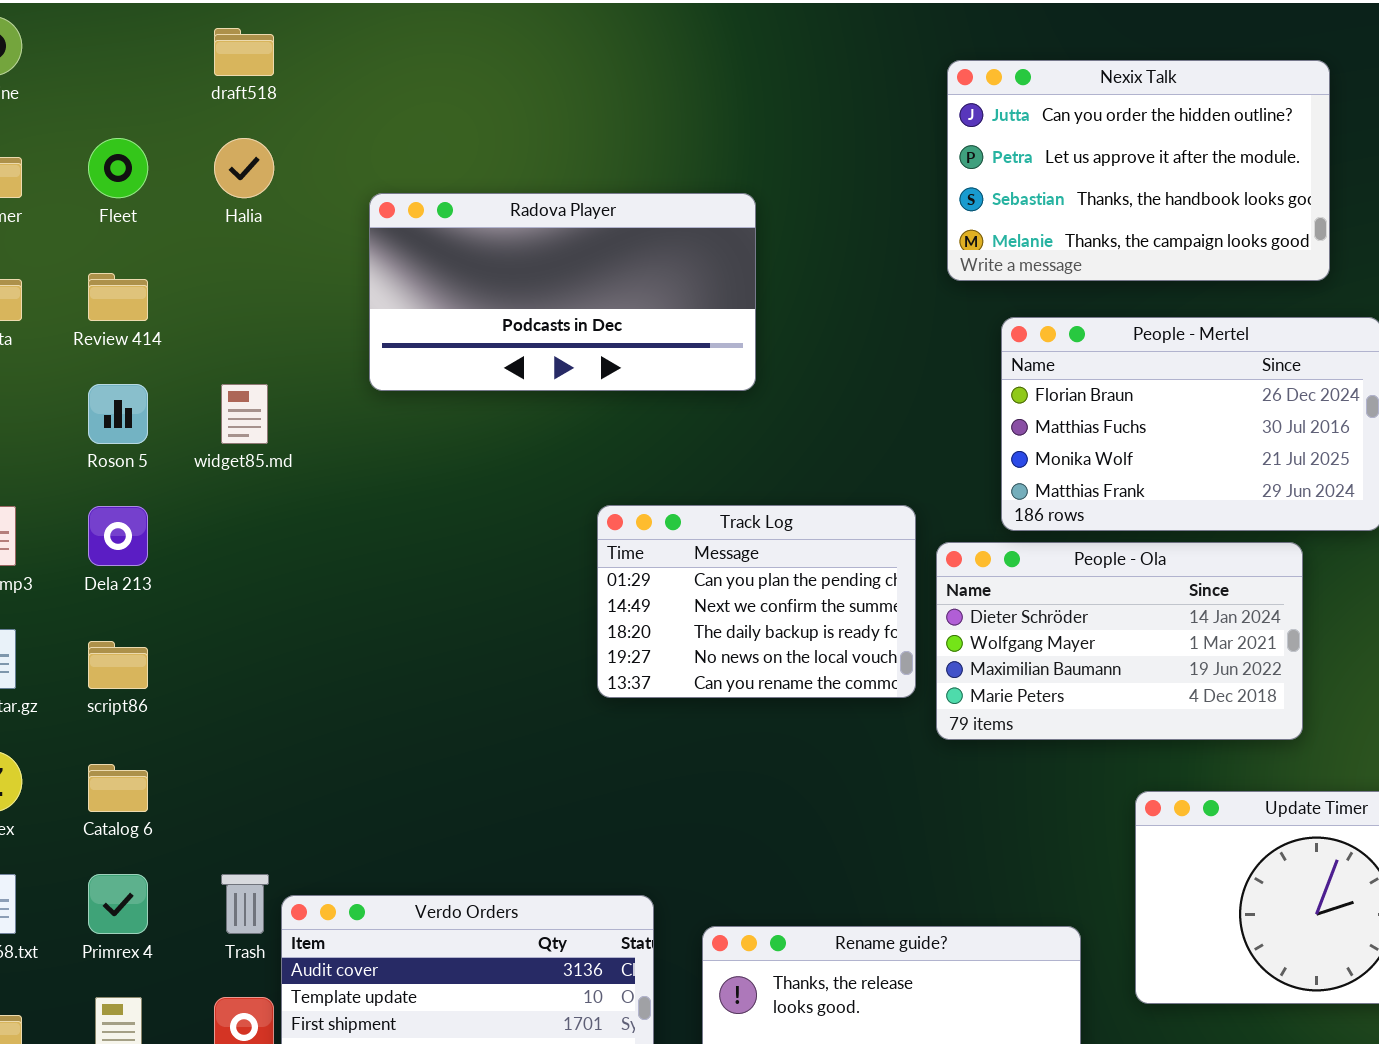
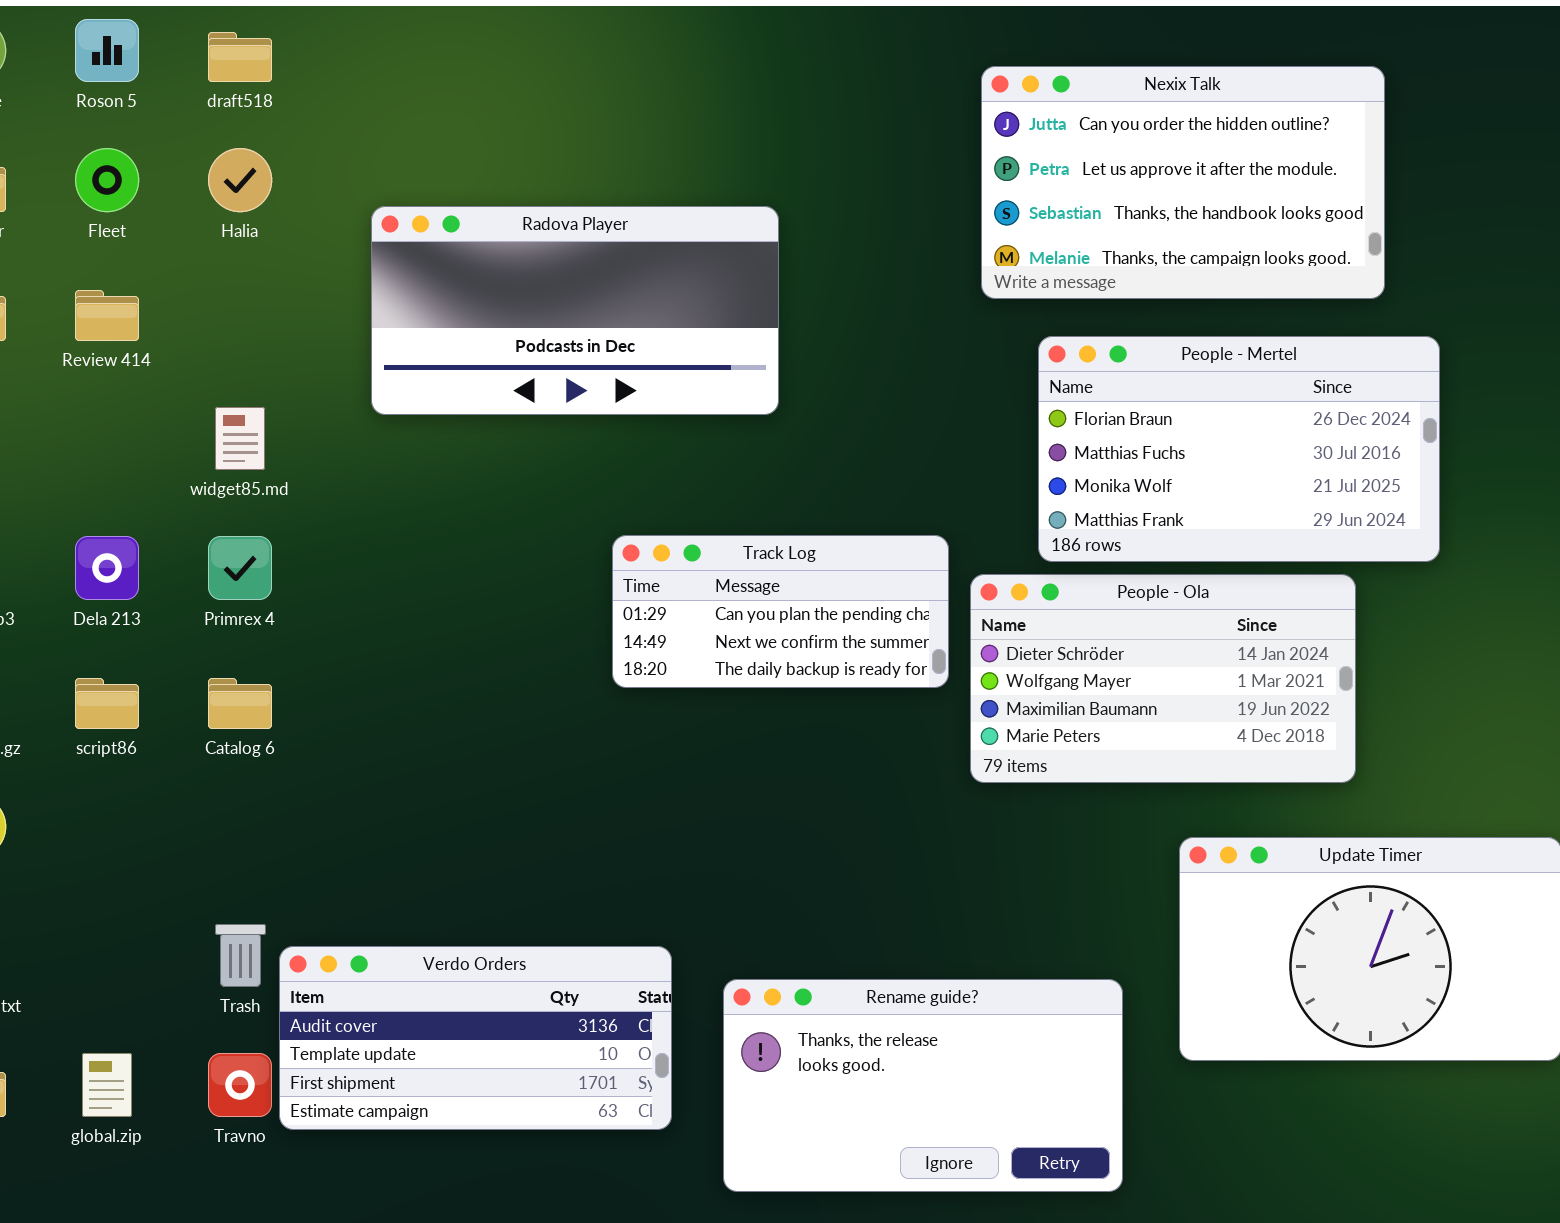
Roson 5: [88,384,148,444] -> [75,19,139,82], moved
Track Log: [597,505,916,698] -> [612,535,949,688], resized
Catalog 6: [88,764,148,812] -> [208,678,272,729], moved
Primrex 4: [88,874,148,934] -> [208,536,272,600], moved

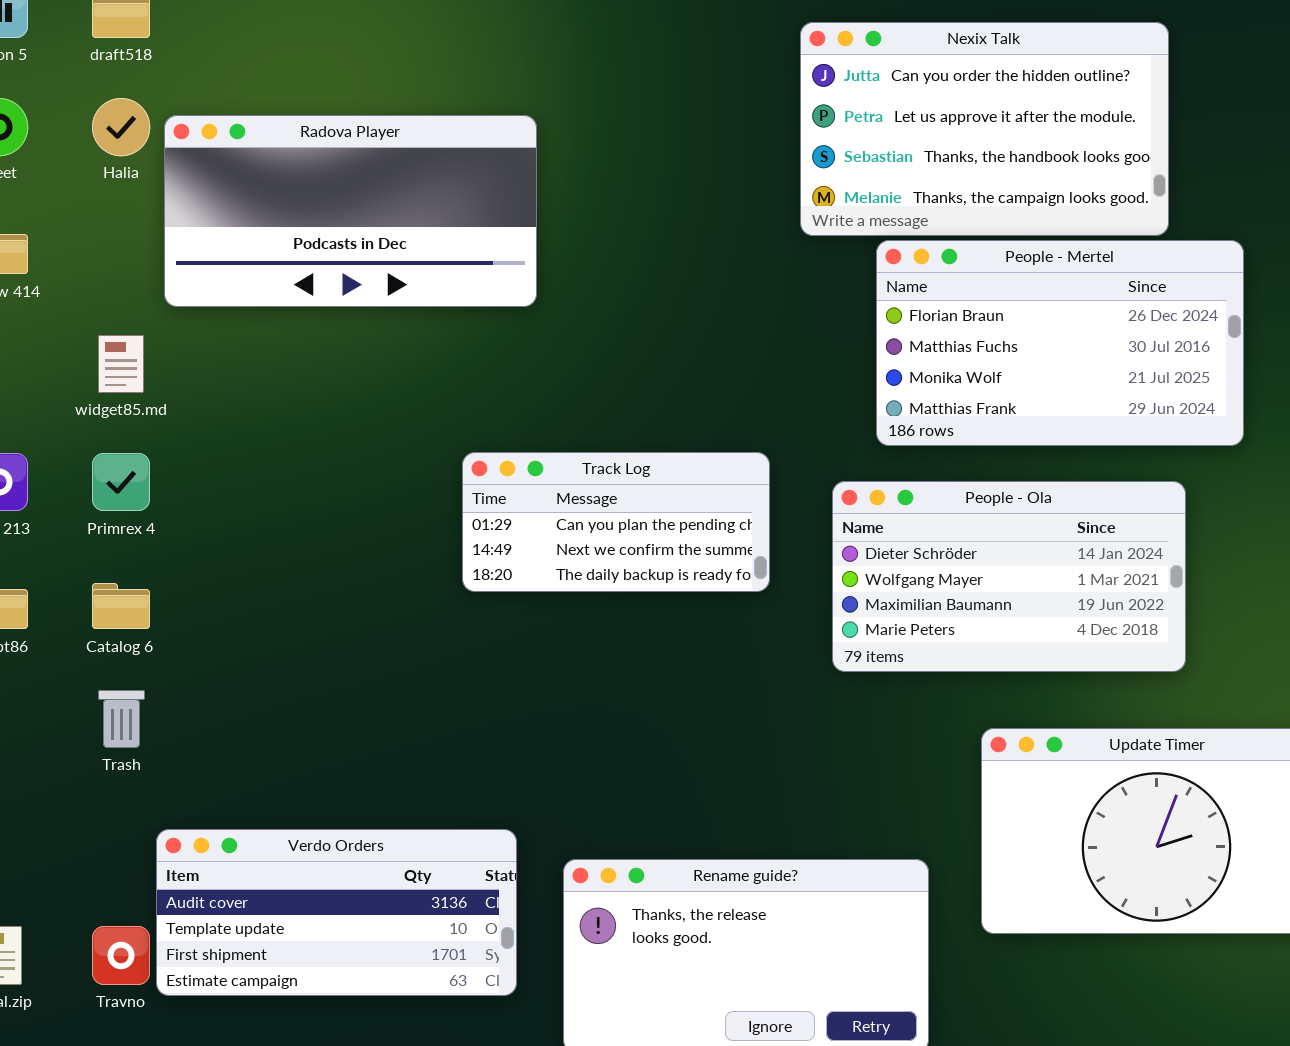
Radova Player: [371,206,779,415] -> [164,115,537,307], moved
People - Mertel: [1038,336,1440,562] -> [876,240,1244,446], moved
People - Ola: [970,574,1356,783] -> [832,481,1186,672], moved
Trash: [215,924,266,987] -> [98,690,145,748], moved

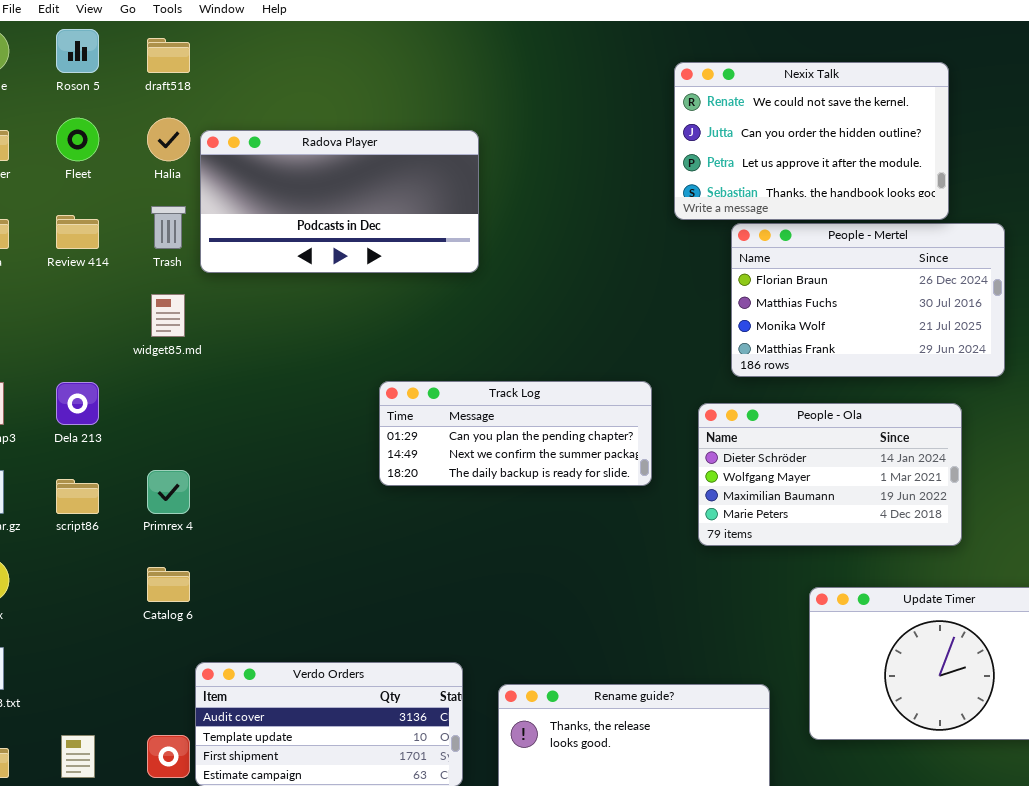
Nexix Talk: [800,22,1169,236] -> [674,62,949,220], scrolled up 1 row
Track Log: [462,452,770,592] -> [379,381,652,486], resized
Primrex 4: [92,453,150,511] -> [147,470,190,514], moved
Catalog 6: [92,583,150,629] -> [147,567,190,602], moved
Trash: [98,690,145,748] -> [151,206,186,249], moved

